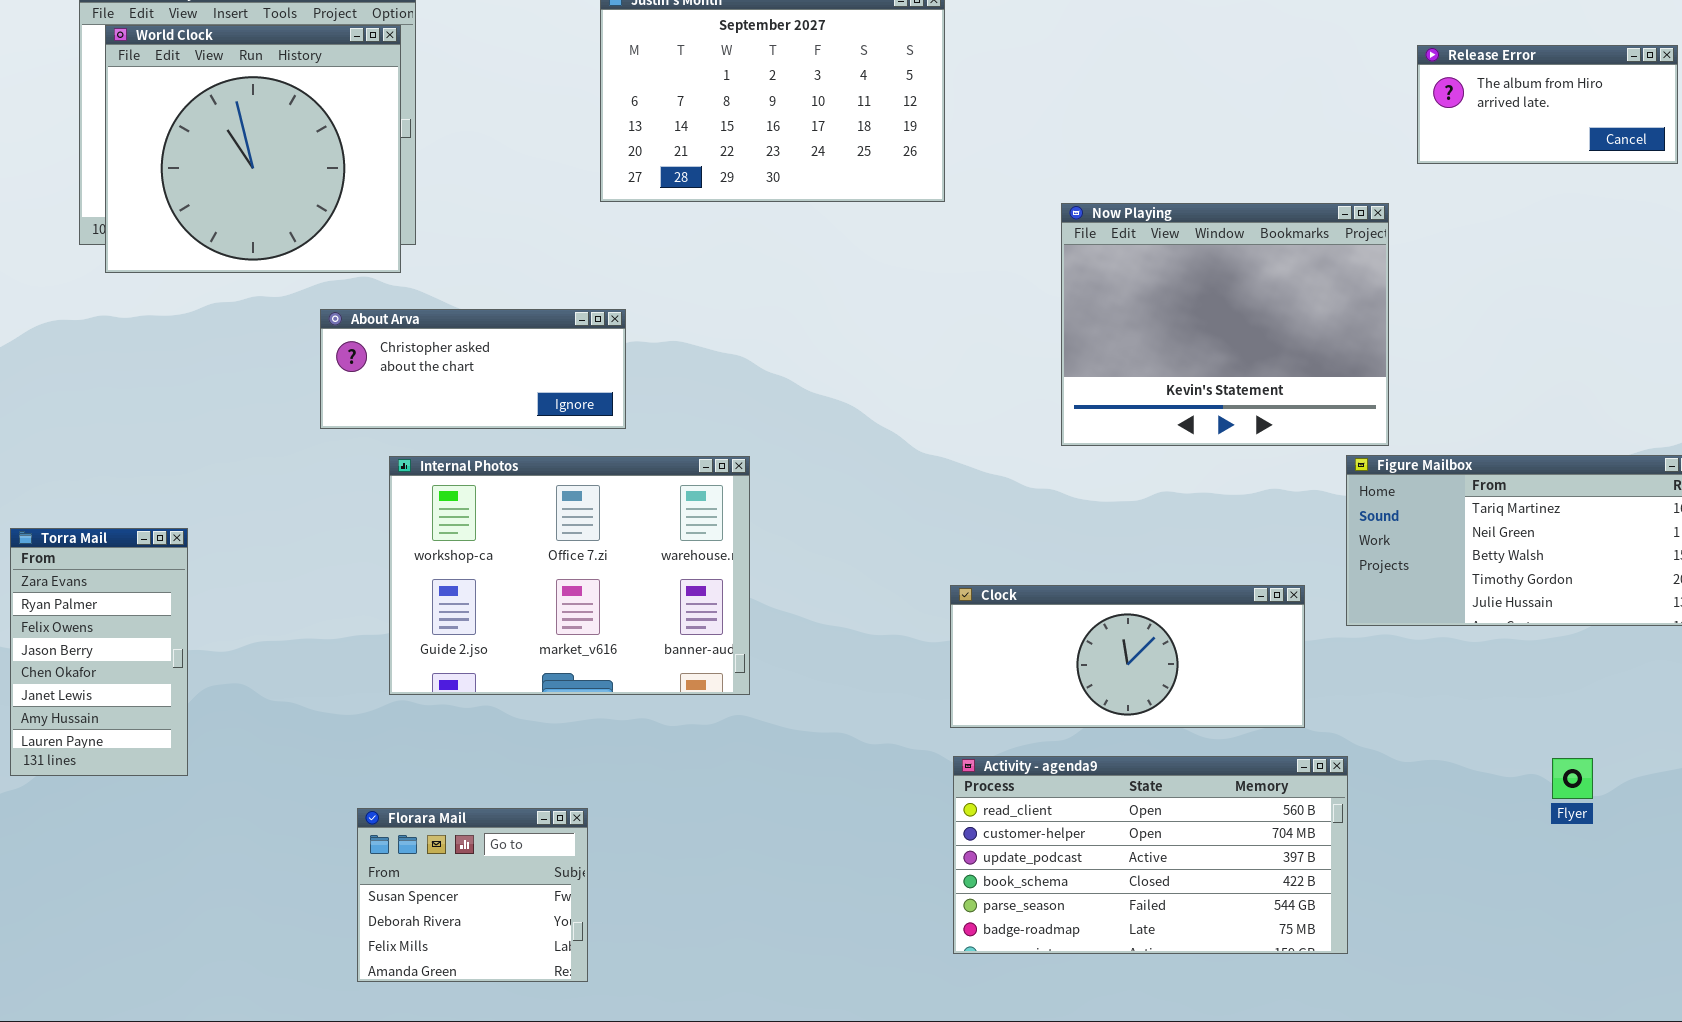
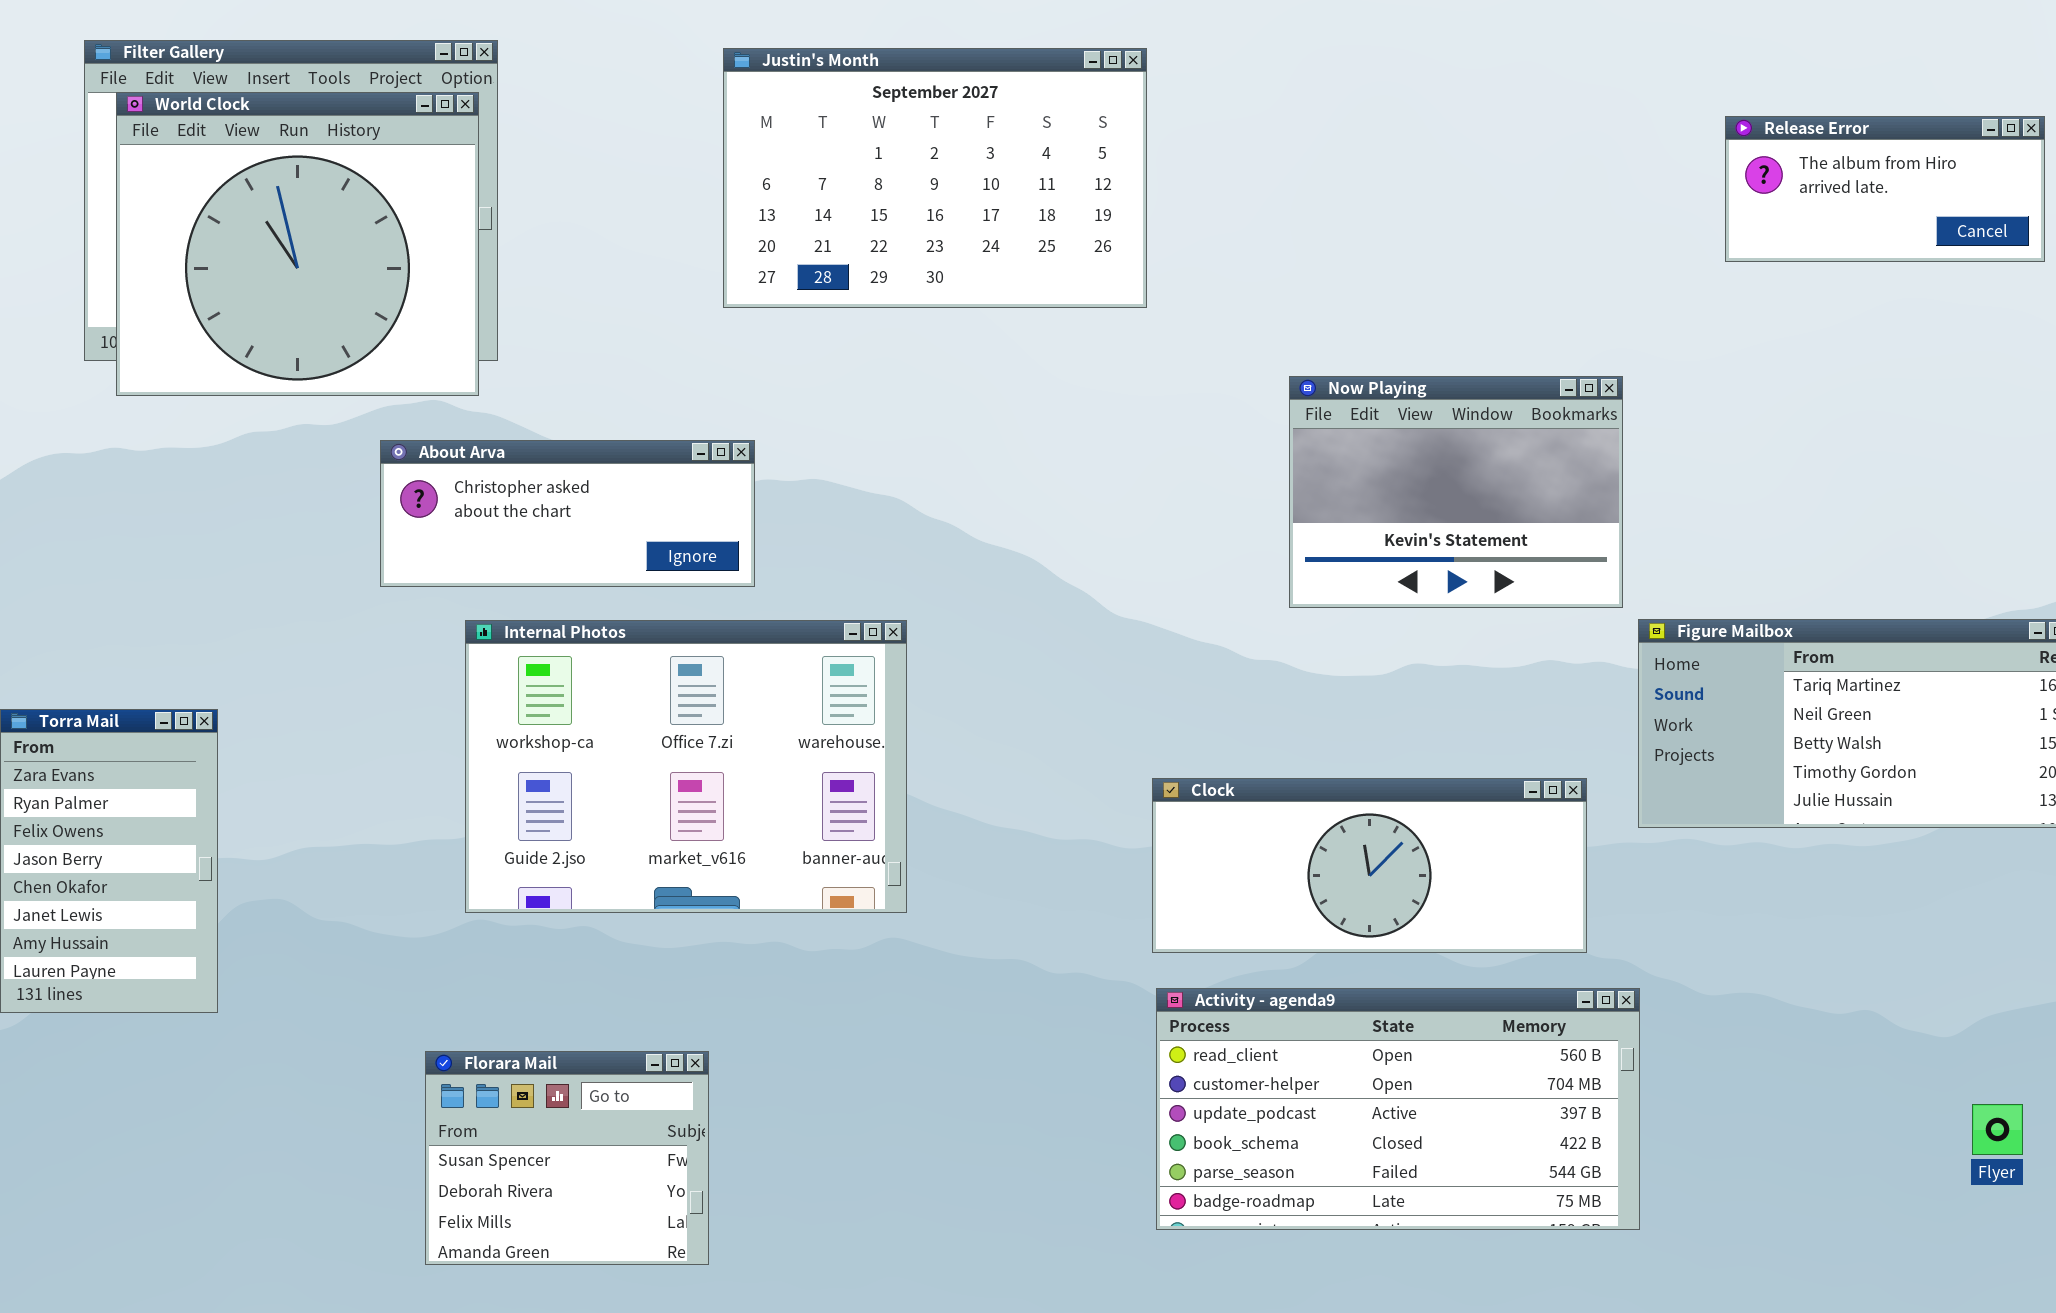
Now Playing: [1061,203,1389,446] -> [1289,376,1623,608], resized
Flyer: [1552,758,1593,799] -> [1972,1104,2023,1155], moved

